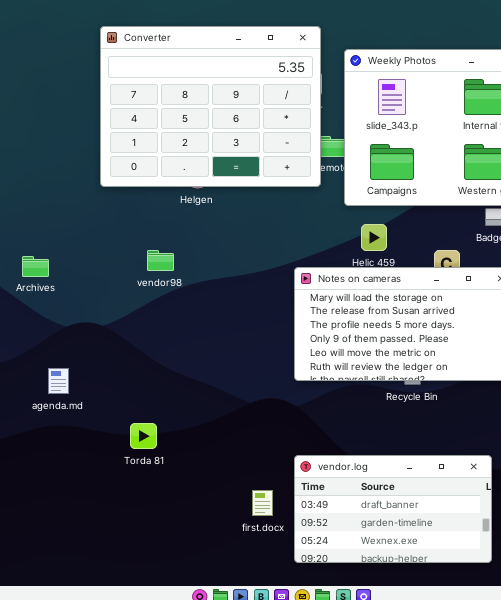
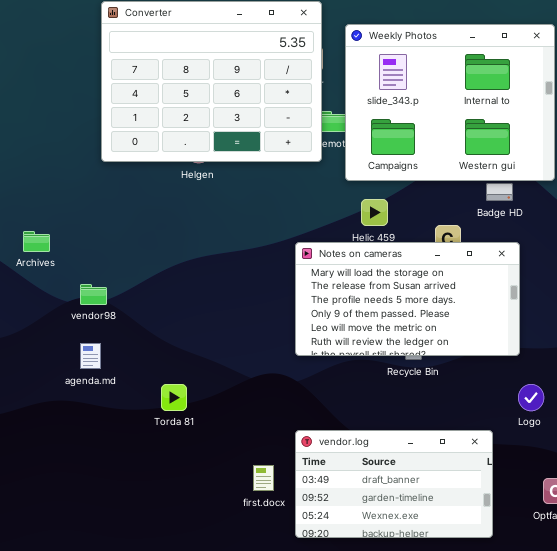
vendor98: [147,250,174,271] -> [80,284,107,305], moved
agenda.md: [48,368,69,394] -> [80,343,101,369], moved
Torda 81: [130,423,157,449] -> [161,384,187,411], moved

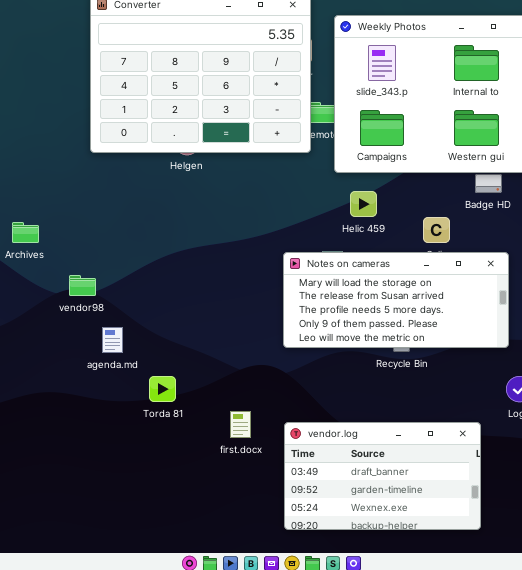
Notes on cameras: [295,242,520,356] -> [283,252,509,348], resized
agenda.md: [80,343,101,369] -> [102,327,123,353], moved
first.docx: [253,465,274,491] -> [230,411,251,438], moved

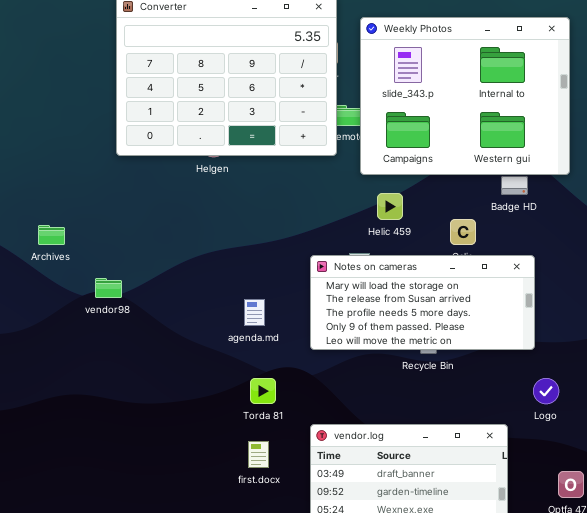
agenda.md: [102,327,123,353] -> [244,299,265,326], moved
Torda 81: [149,376,176,402] -> [250,378,276,404], moved
first.docx: [230,411,251,438] -> [248,441,269,468], moved

